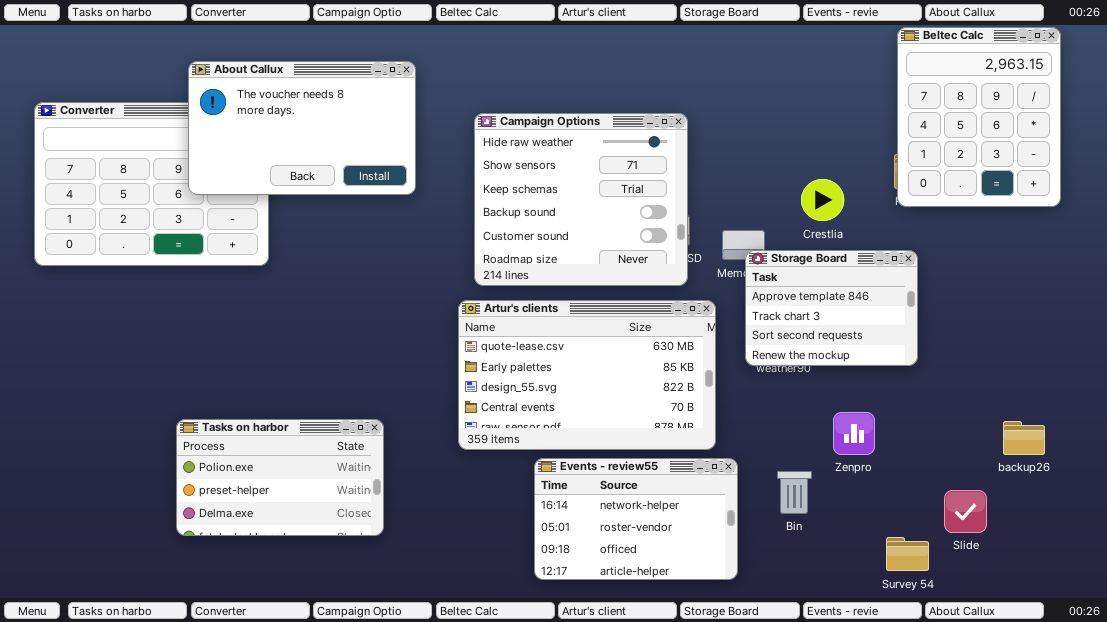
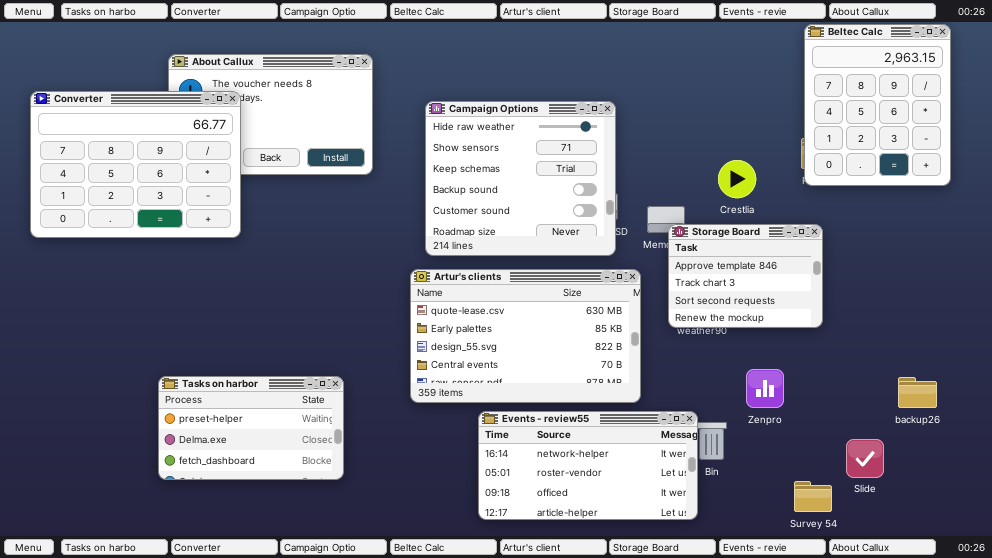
Converter: [34,102,269,266] -> [30,91,241,238], raised
Tasks on harbor: [176,419,384,536] -> [158,376,344,480], scrolled down 1 row
Events - review55: [534,458,738,580] -> [478,411,698,520], resized

